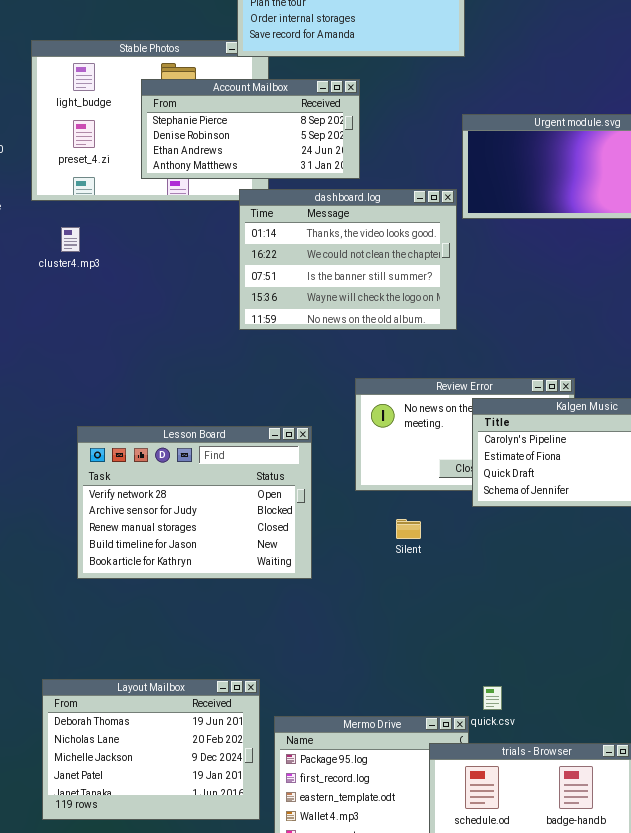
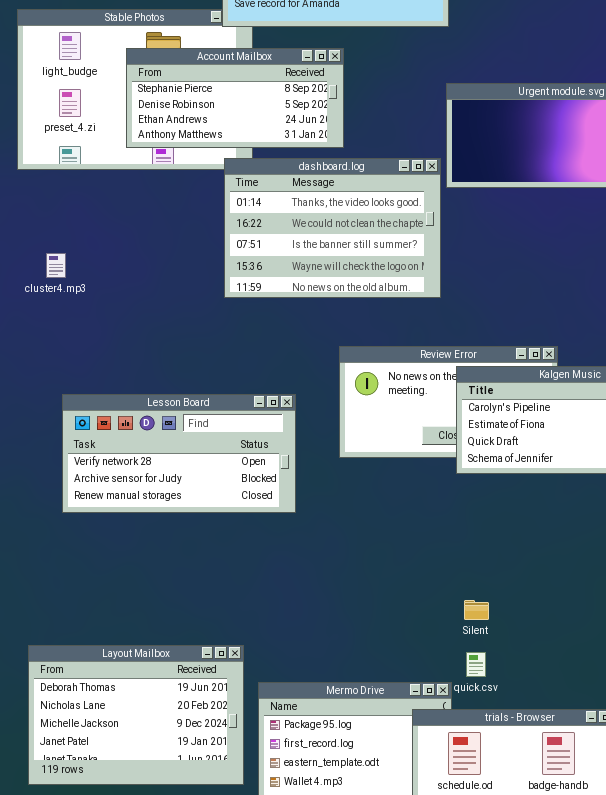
cluster4.mp3: [61,227,80,252] -> [46,253,66,278], moved
Lesson Board: [77,426,312,579] -> [62,394,296,513], resized
Silent: [396,519,421,539] -> [464,600,489,620], moved

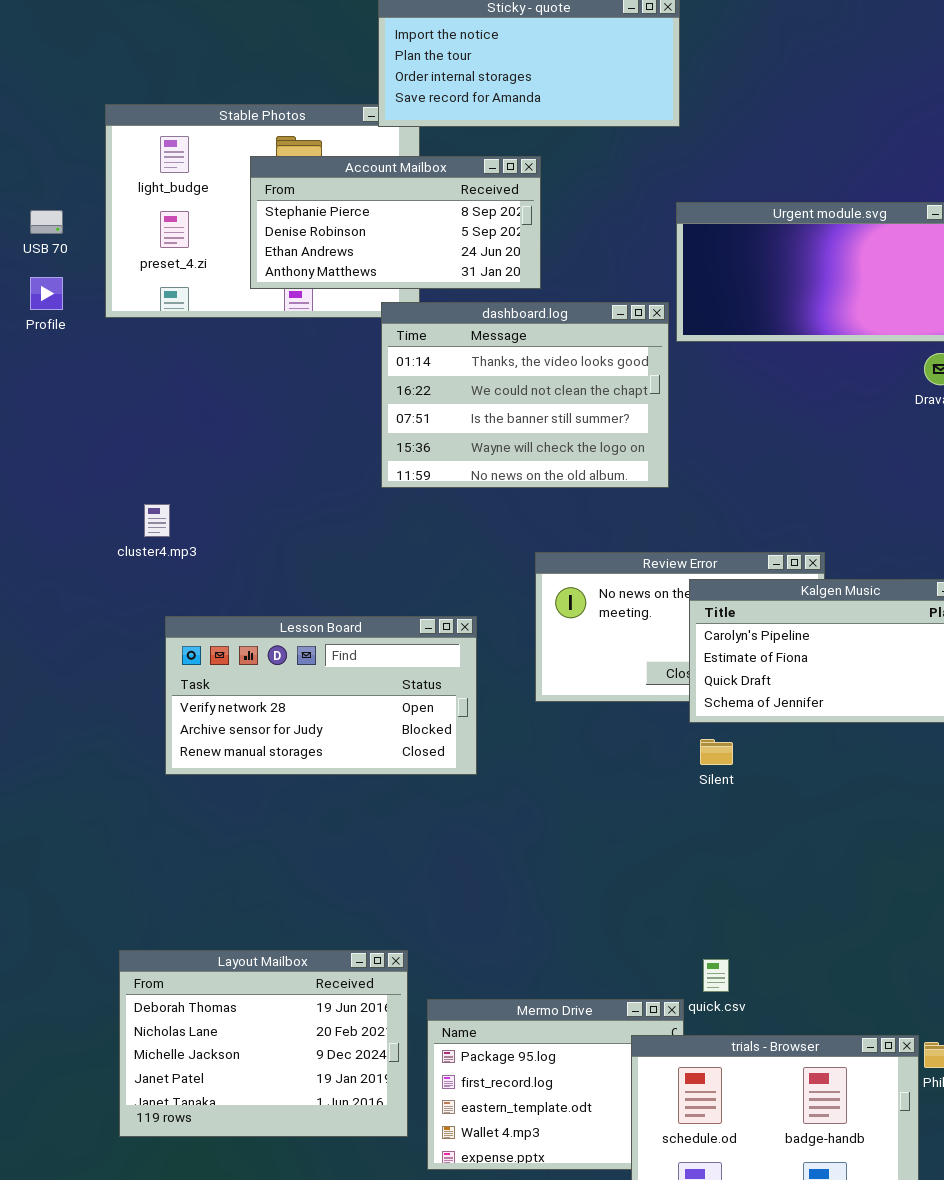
cluster4.mp3: [46,253,66,278] -> [144,504,170,537], moved
Silent: [464,600,489,620] -> [700,739,733,765], moved

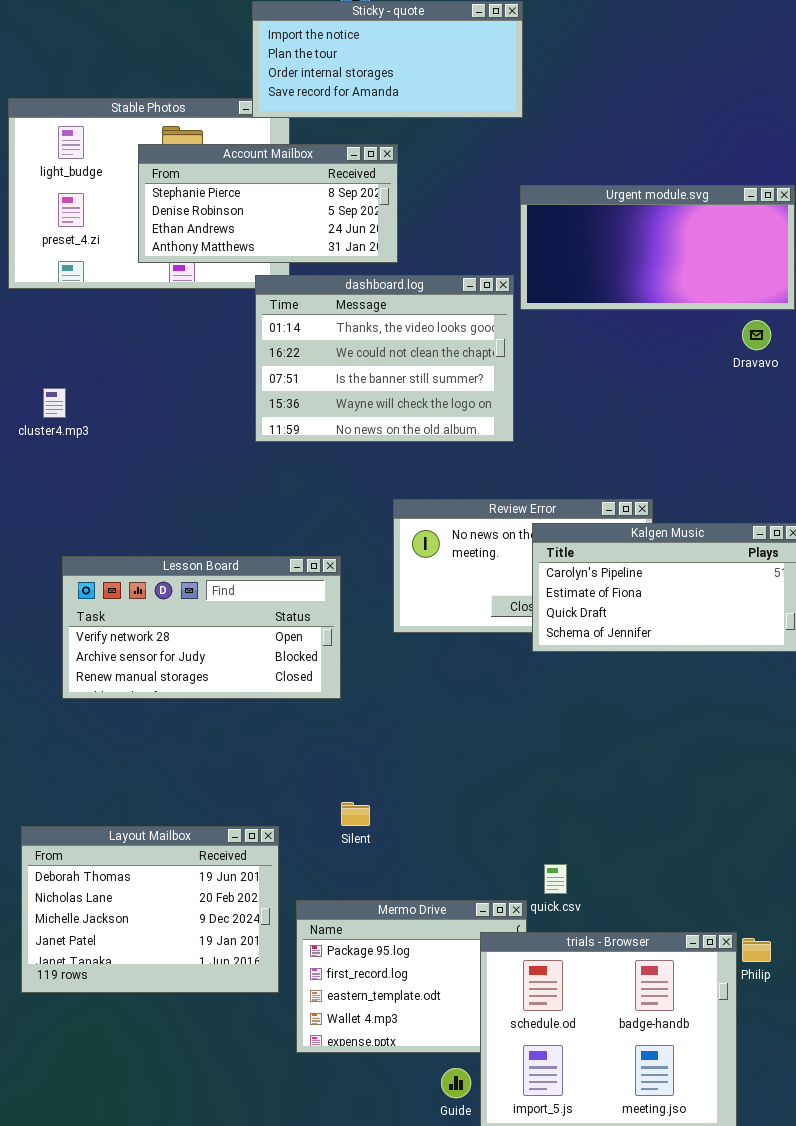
cluster4.mp3: [144,504,170,537] -> [43,388,66,418], moved
Silent: [700,739,733,765] -> [341,802,370,826], moved
Layout Mailbox: [119,950,408,1137] -> [21,826,279,993], moved

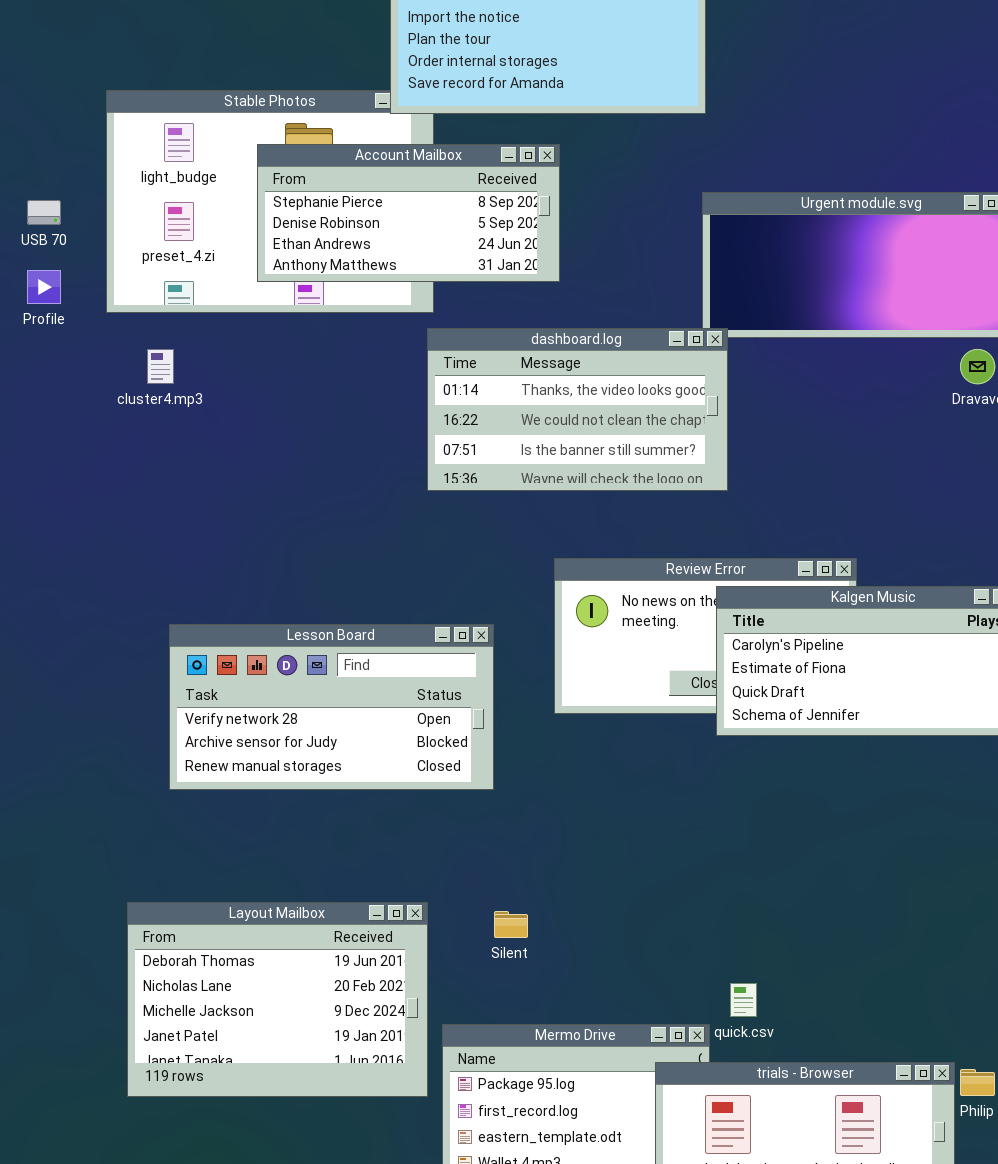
dashboard.log: [255,275,514,442] -> [427,328,728,491], moved, resized
cluster4.mp3: [43,388,66,418] -> [147,349,174,384], moved
Layout Mailbox: [21,826,279,993] -> [127,902,428,1097], moved

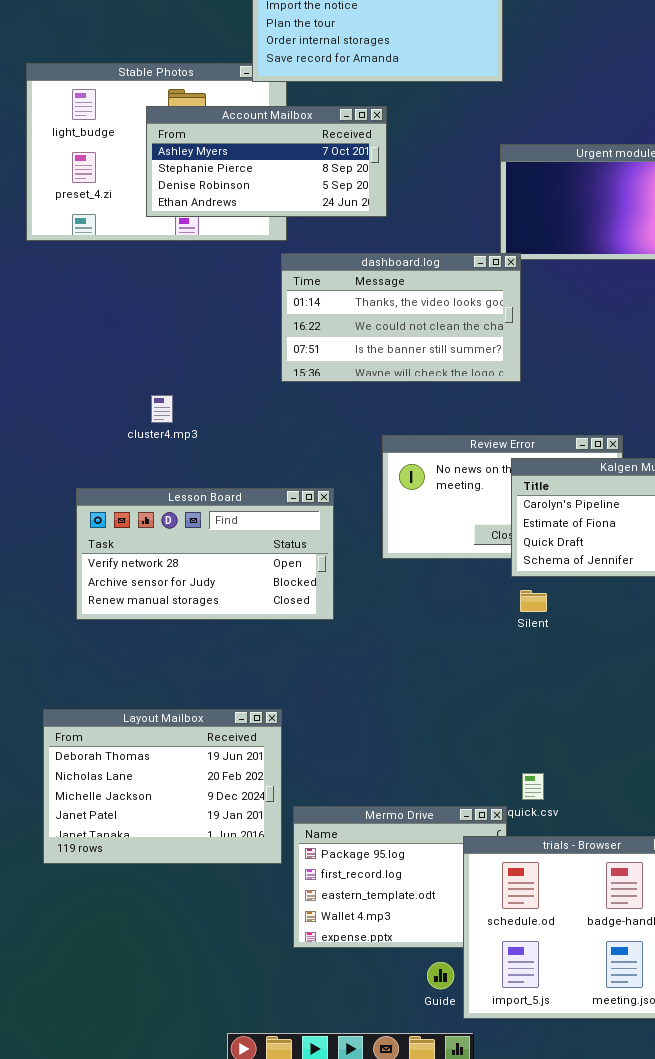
Account Mailbox: [257,144,560,282] -> [146,106,387,217], scrolled up 1 row
cluster4.mp3: [147,349,174,384] -> [151,395,173,423], moved
Silent: [494,911,528,938] -> [520,590,547,612], moved

